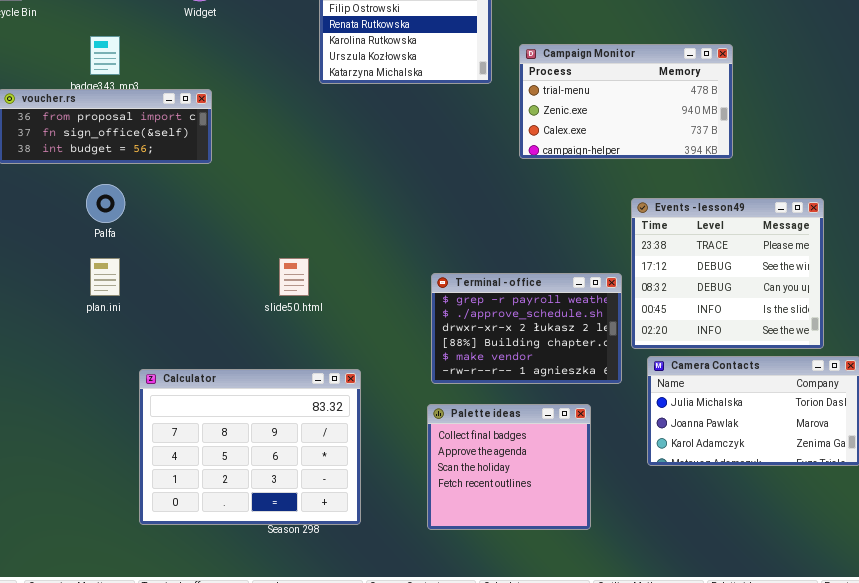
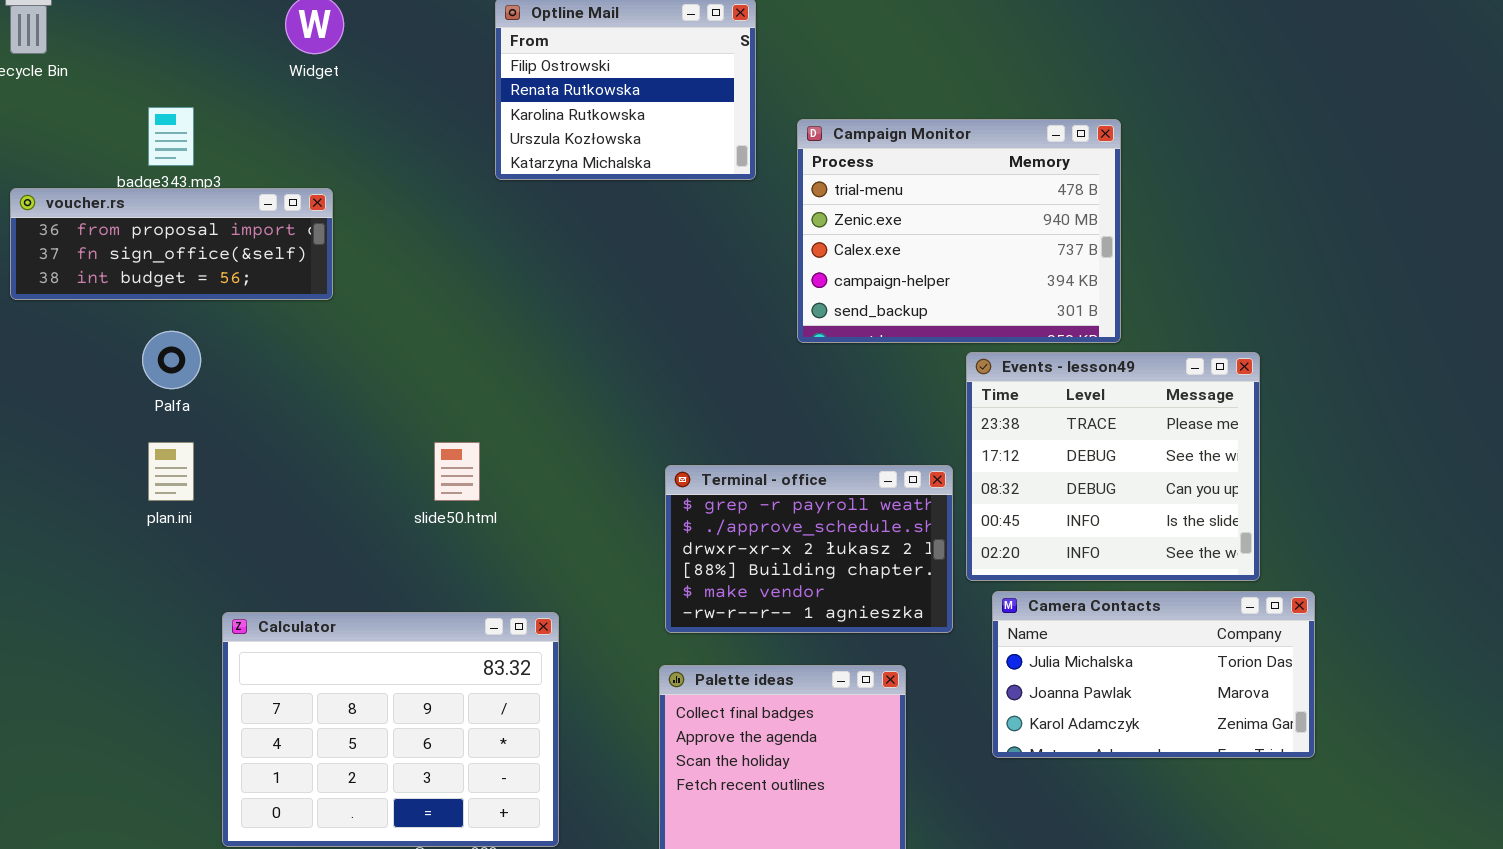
Campaign Monitor: [519,44,733,159] -> [797,119,1121,343], resized

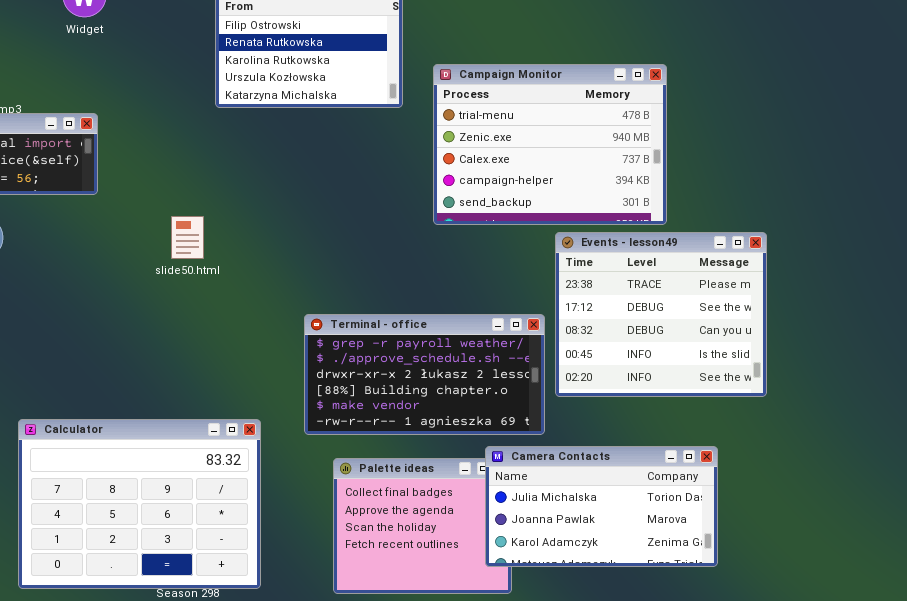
slide50.html: [434,442,480,501] -> [171,216,204,259], moved
Terminal - office: [665,465,953,633] -> [304,314,545,435], resized
Camera Contacts: [992,591,1315,758] -> [485,446,718,567], moved

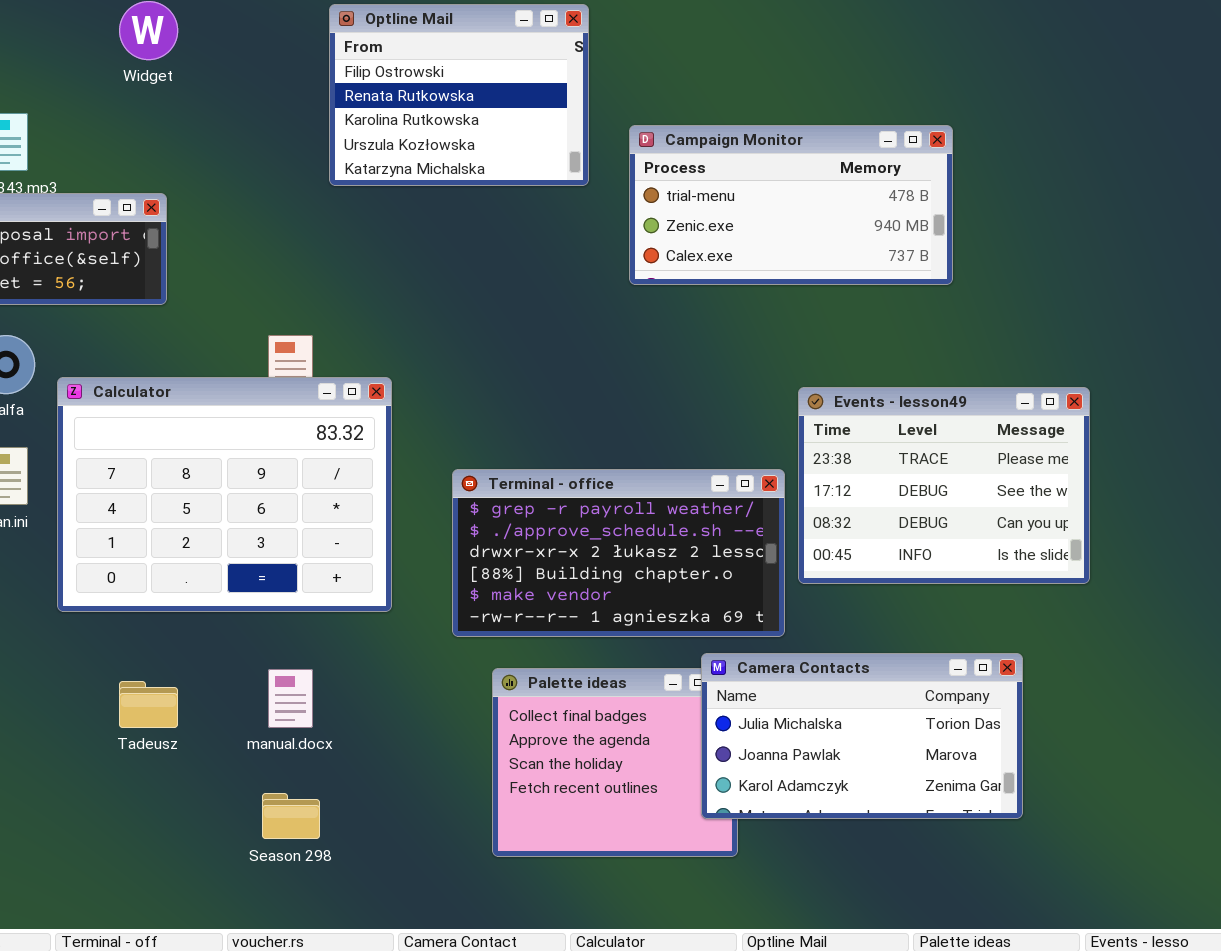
Campaign Monitor: [433,64,667,225] -> [629,125,953,285], resized
Events - lesson49: [555,232,767,397] -> [798,387,1090,584], resized
Calculator: [18,419,261,589] -> [57,377,392,612], moved

